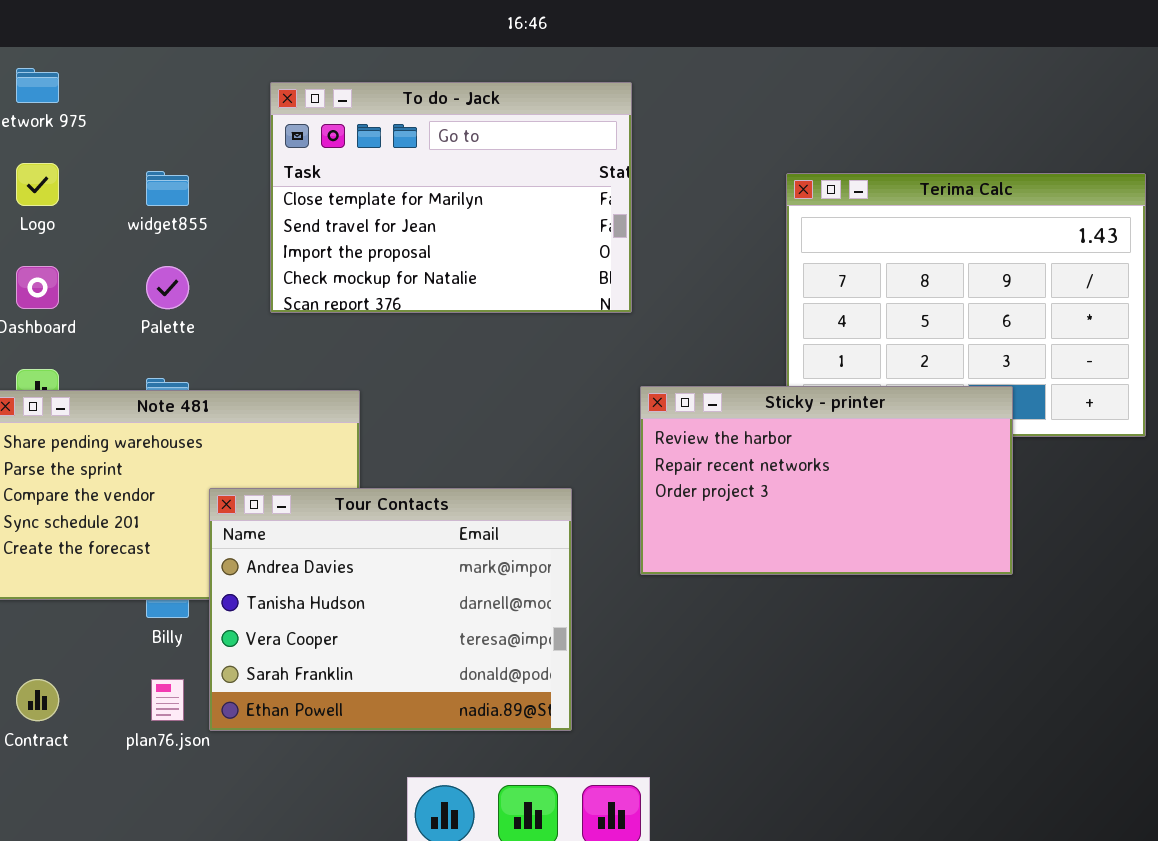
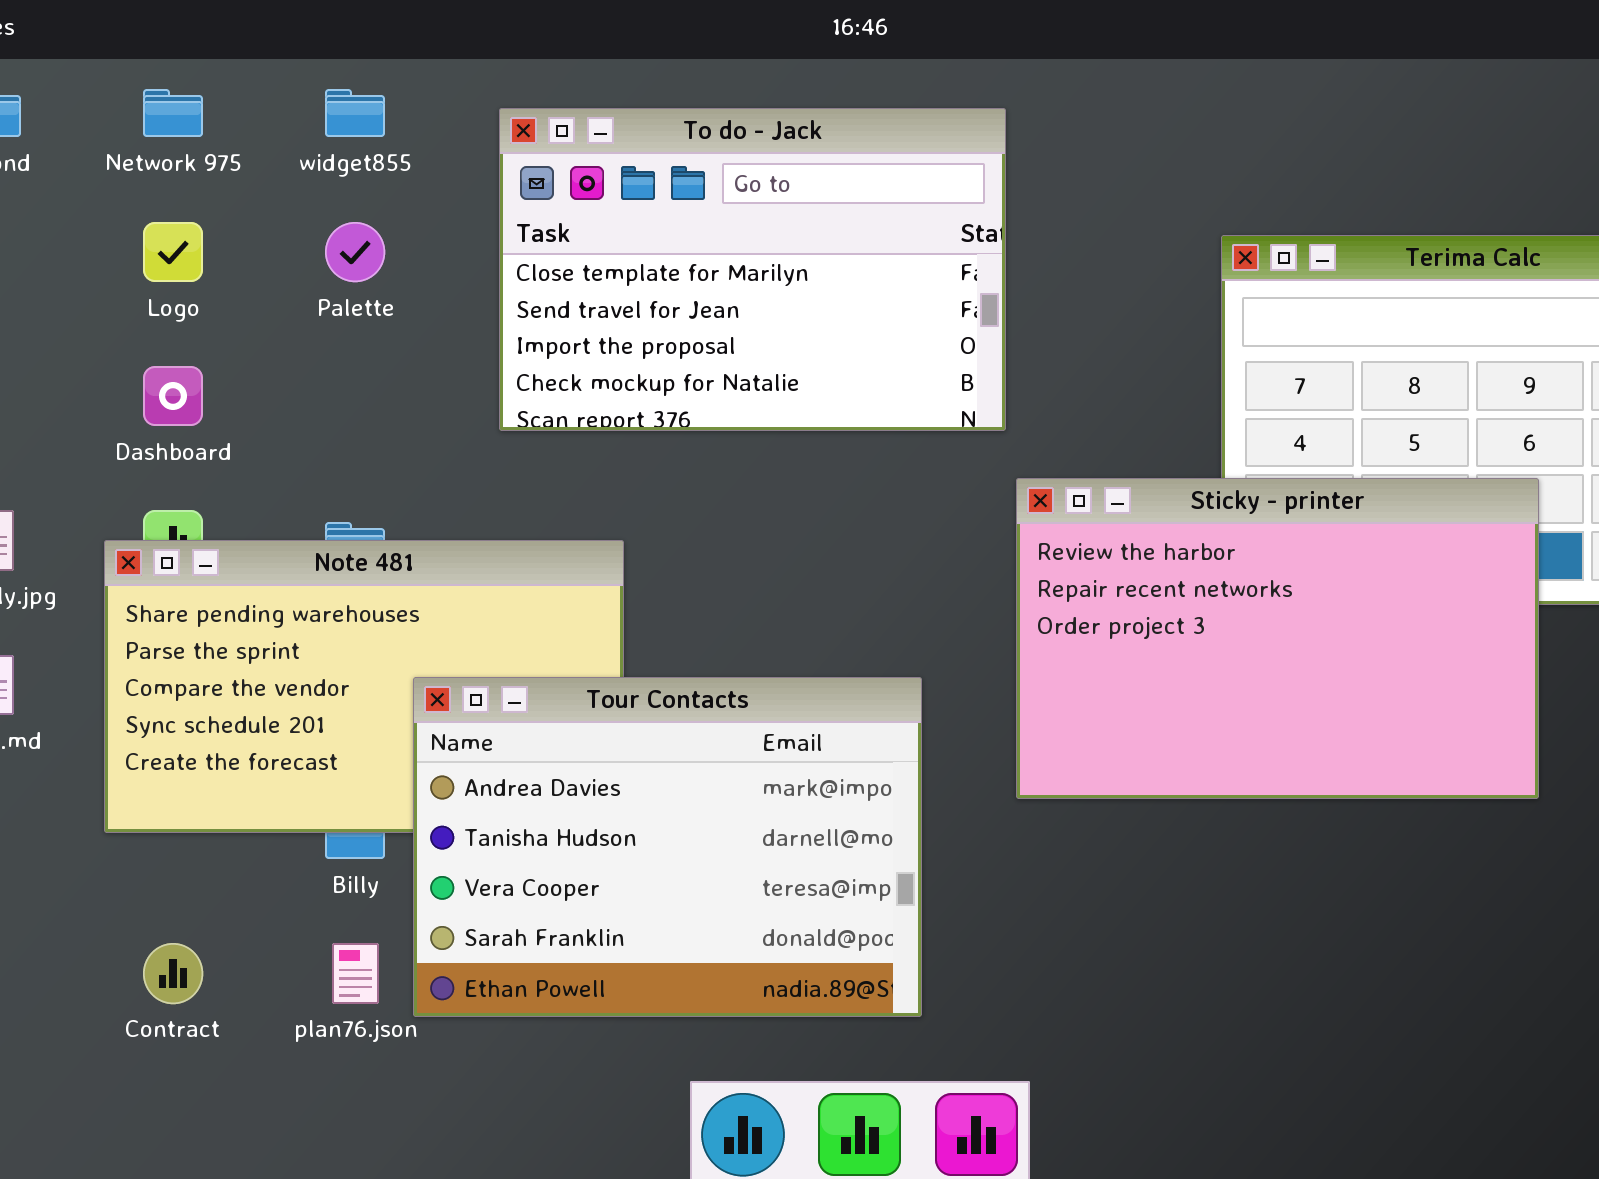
widget855: [146,171,189,206] -> [325,89,385,137], moved
Palette: [146,266,189,309] -> [325,222,385,282], moved
Sticky - printer: [640,386,1013,575] -> [1016,478,1539,799], resized

